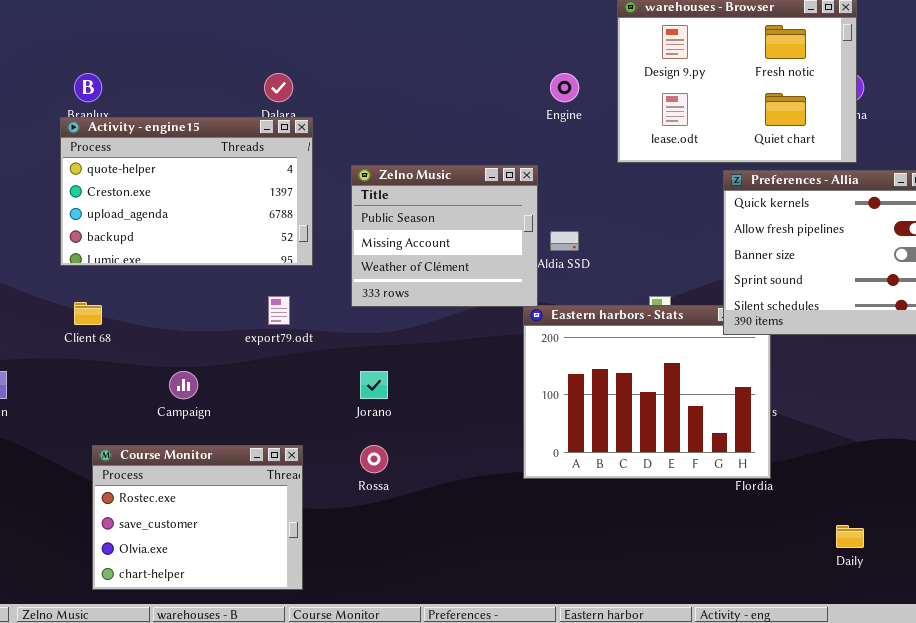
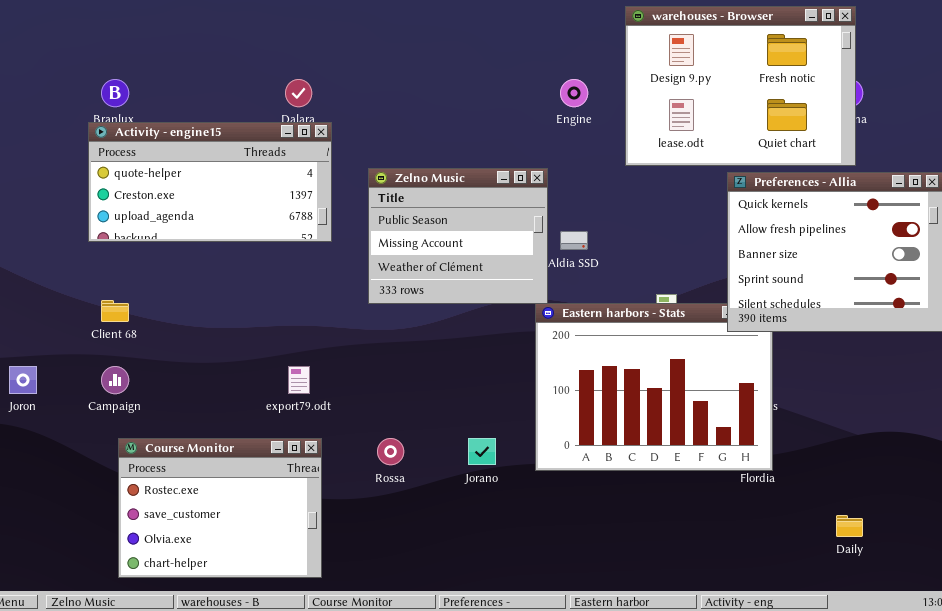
Activity - engine15: [60,117,313,266] -> [88,122,332,242], resized
export79.odt: [268,296,290,325] -> [288,366,310,394], moved
Campaign: [169,371,198,399] -> [101,366,129,394], moved
Jorano: [360,371,388,399] -> [468,438,496,465], moved

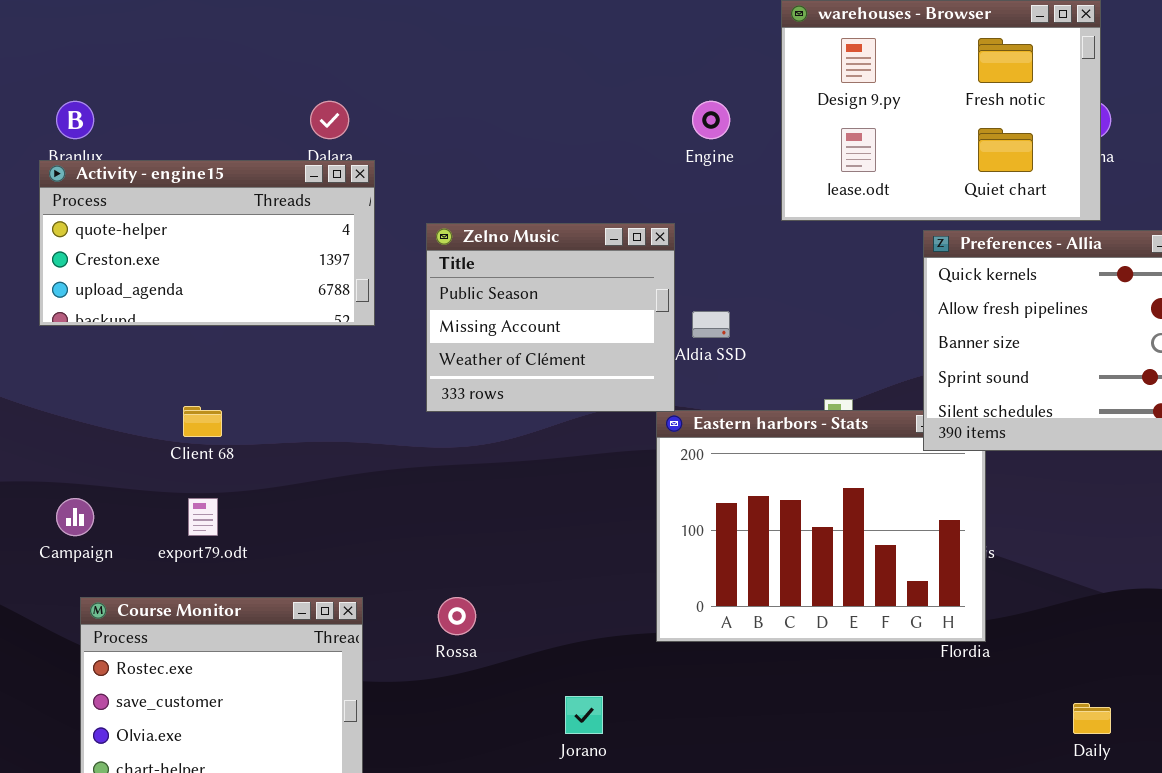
Client 68: [101,300,129,322] -> [183,406,222,437], moved
export79.odt: [288,366,310,394] -> [188,498,218,536], moved
Jorano: [468,438,496,465] -> [565,696,603,734], moved

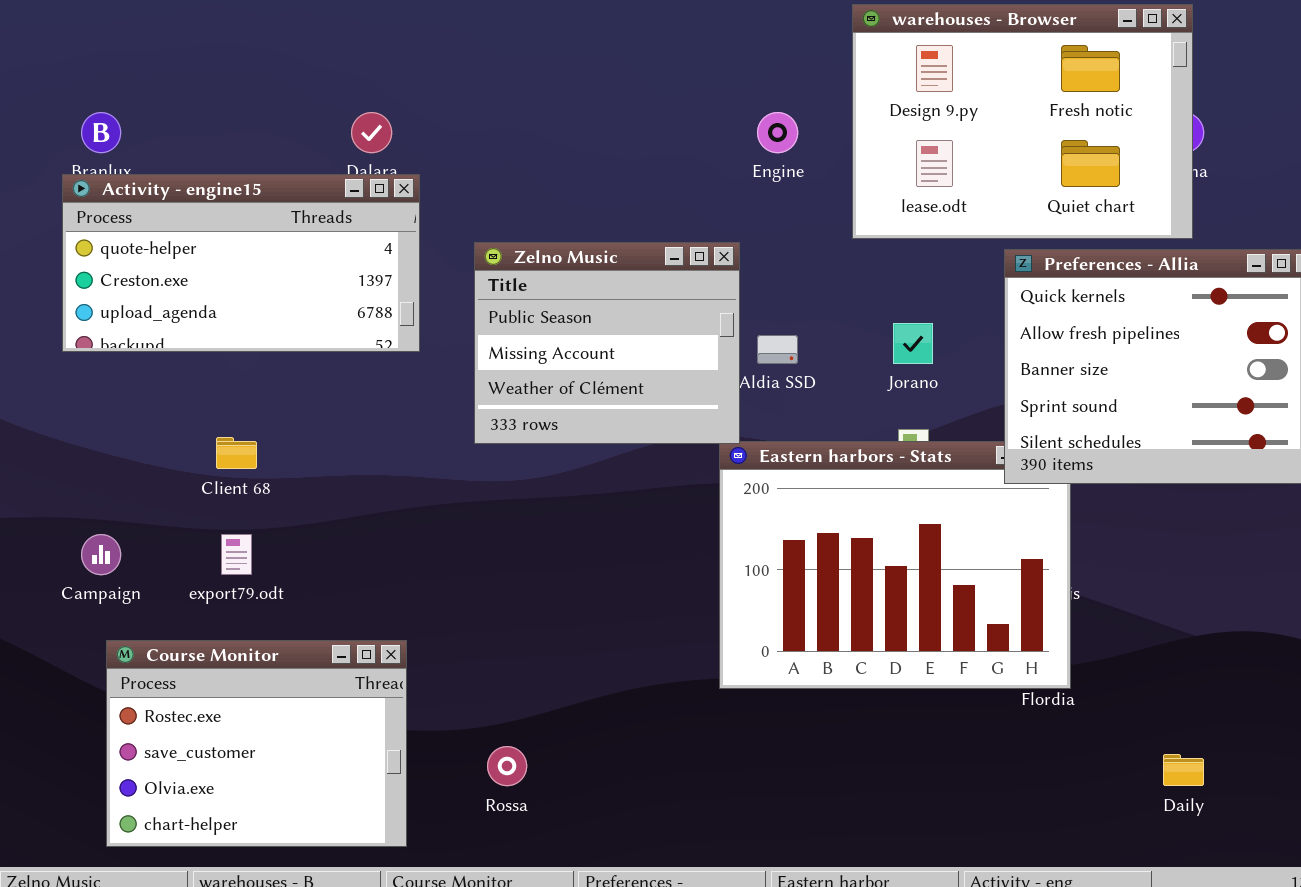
Rossa: [438,597,476,635] -> [487,746,527,786], moved
Jorano: [565,696,603,734] -> [893,323,933,364], moved

